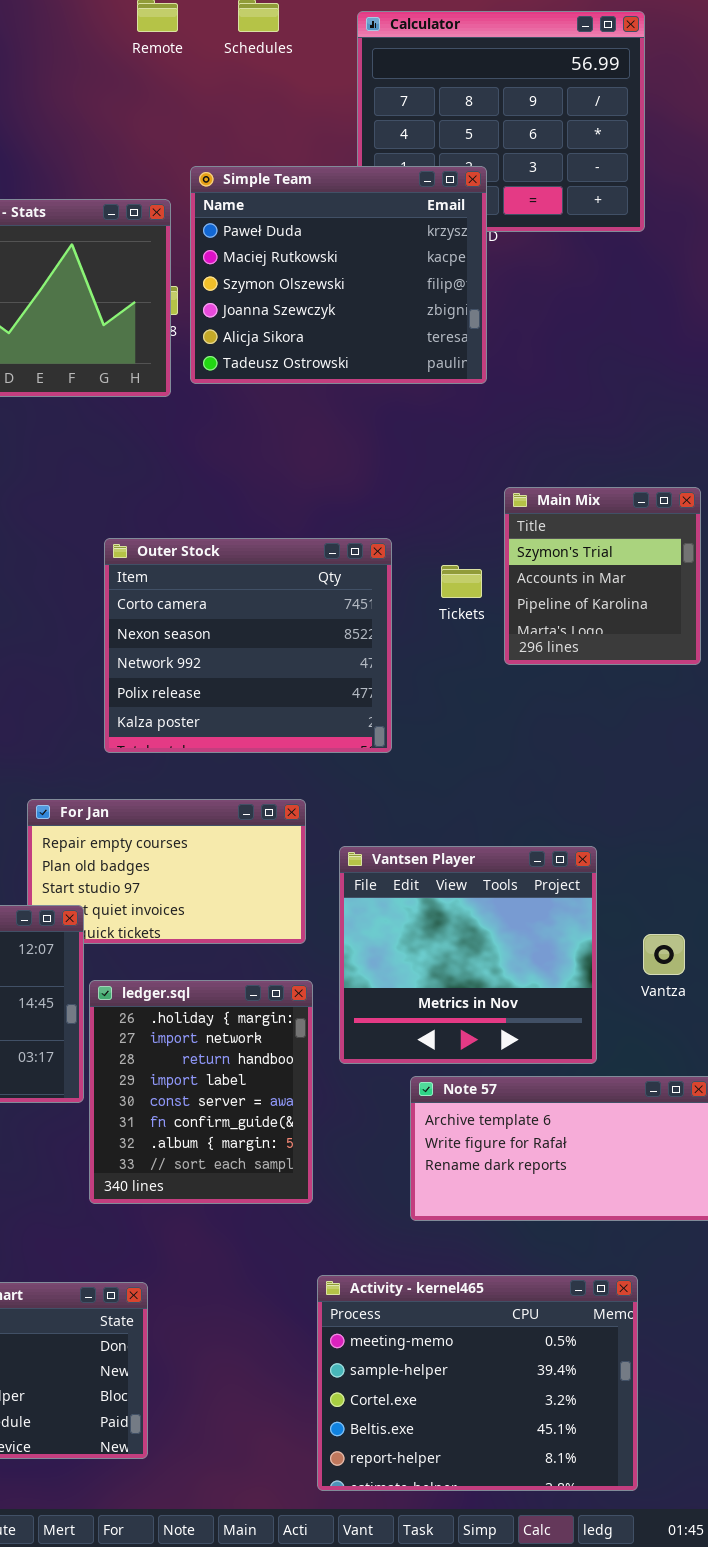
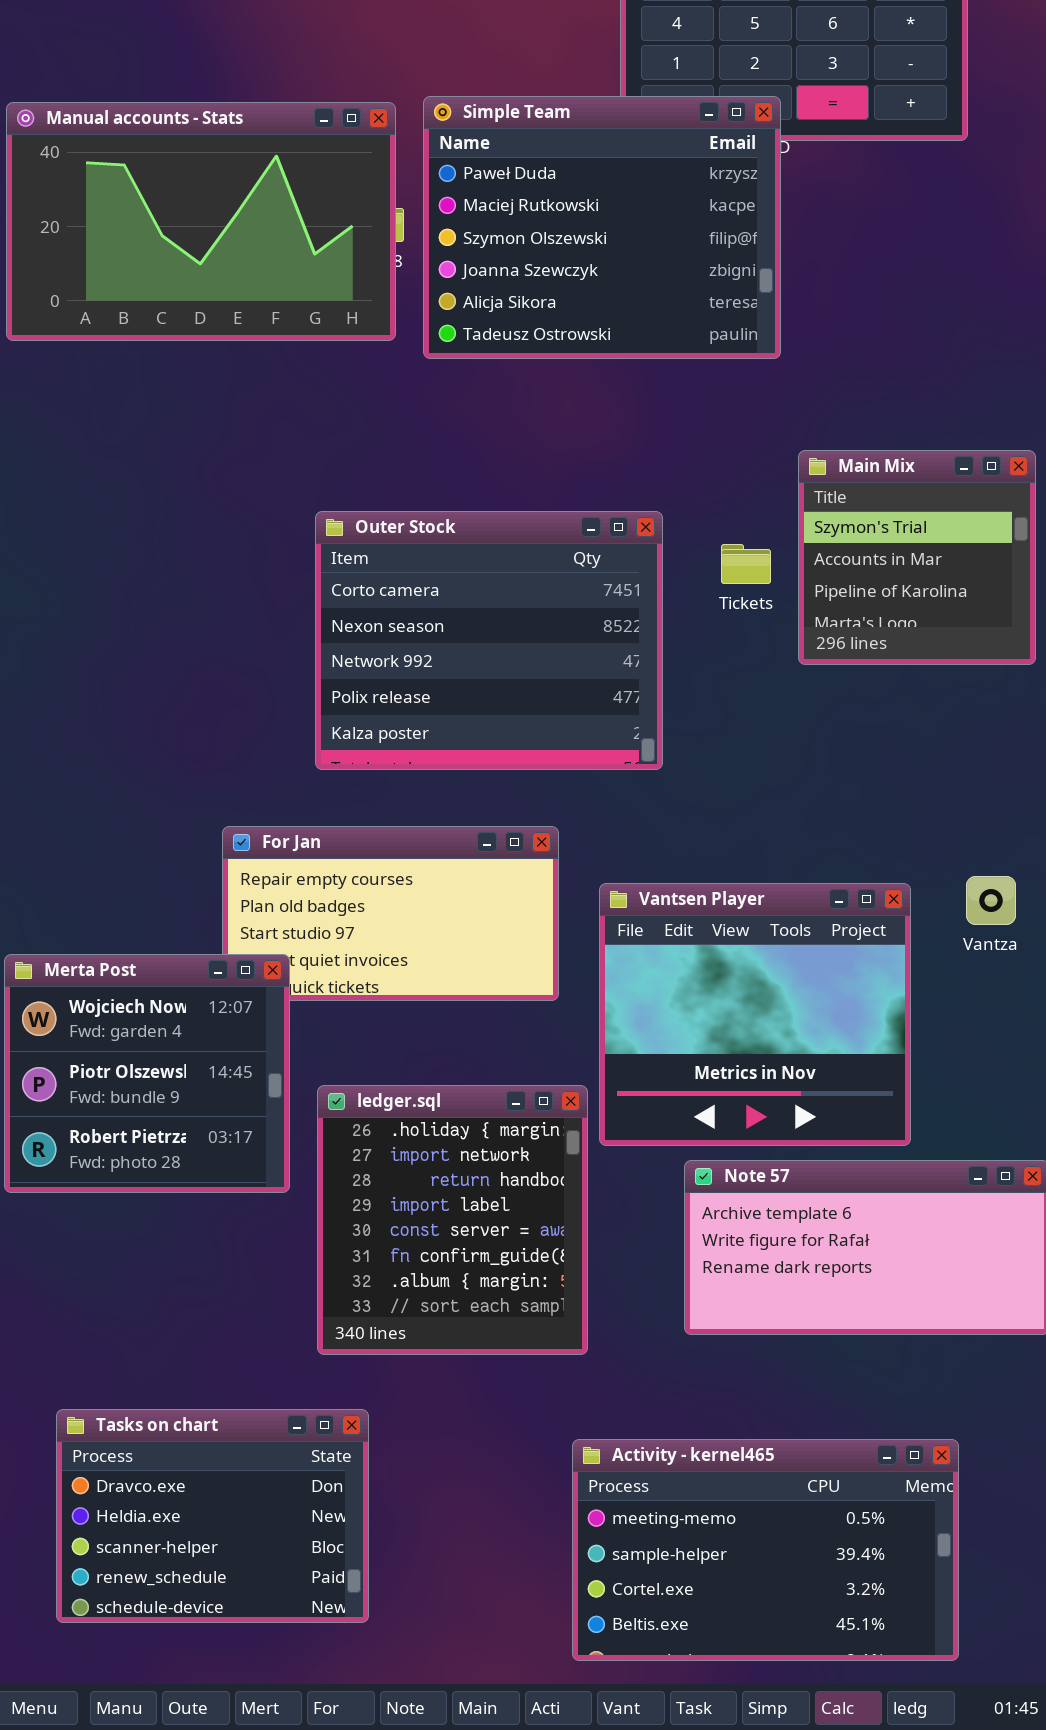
Simple Team: [190,166,487,384] -> [423,96,781,359], moved
Vantza: [643,934,685,975] -> [966,876,1016,925], moved
ledger.sql: [89,980,313,1204] -> [317,1085,588,1355], moved
Activity - kernel465: [317,1275,638,1491] -> [572,1439,959,1661], resized

